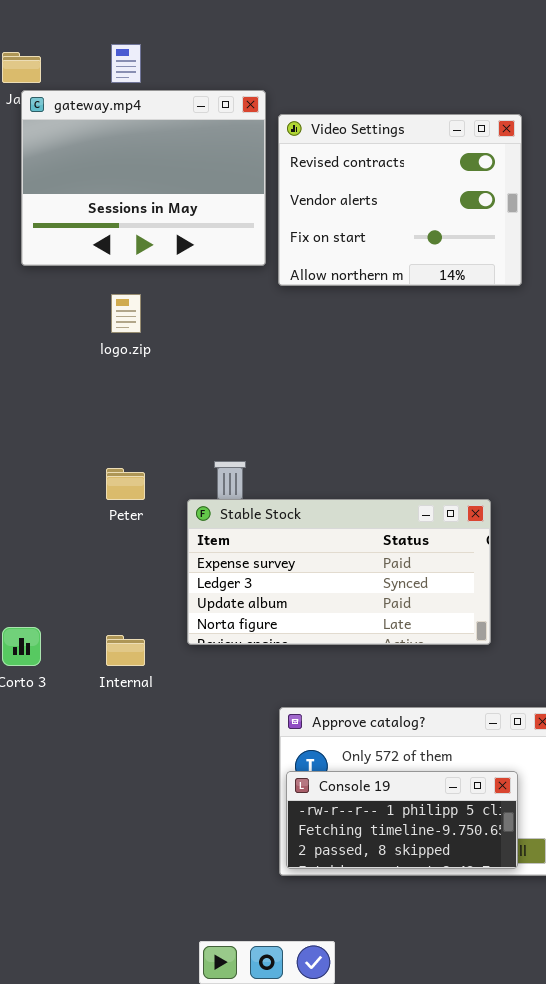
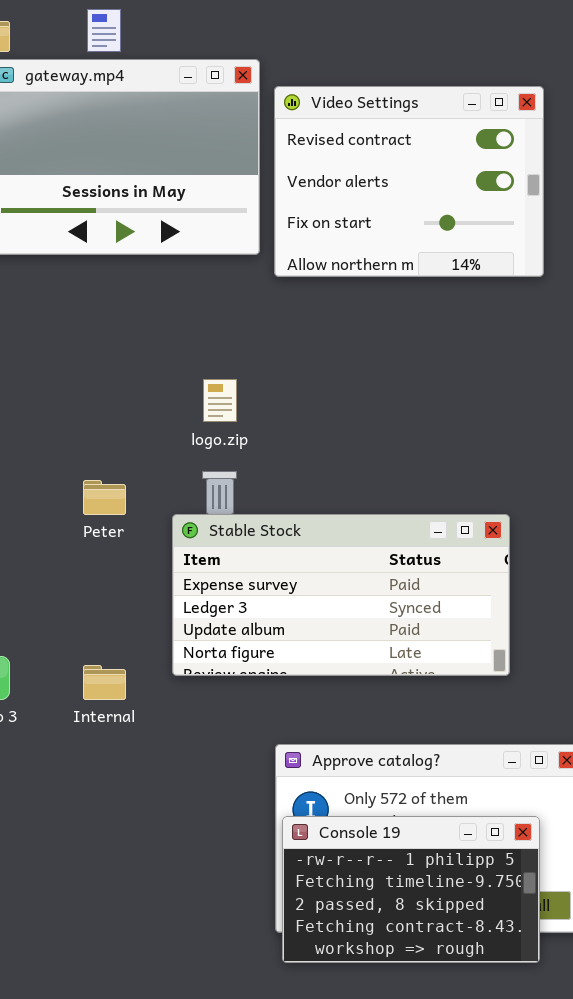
logo.zip: [111,294,141,333] -> [203,379,237,422], moved
Console 19: [286,771,518,869] -> [282,816,540,963], resized

